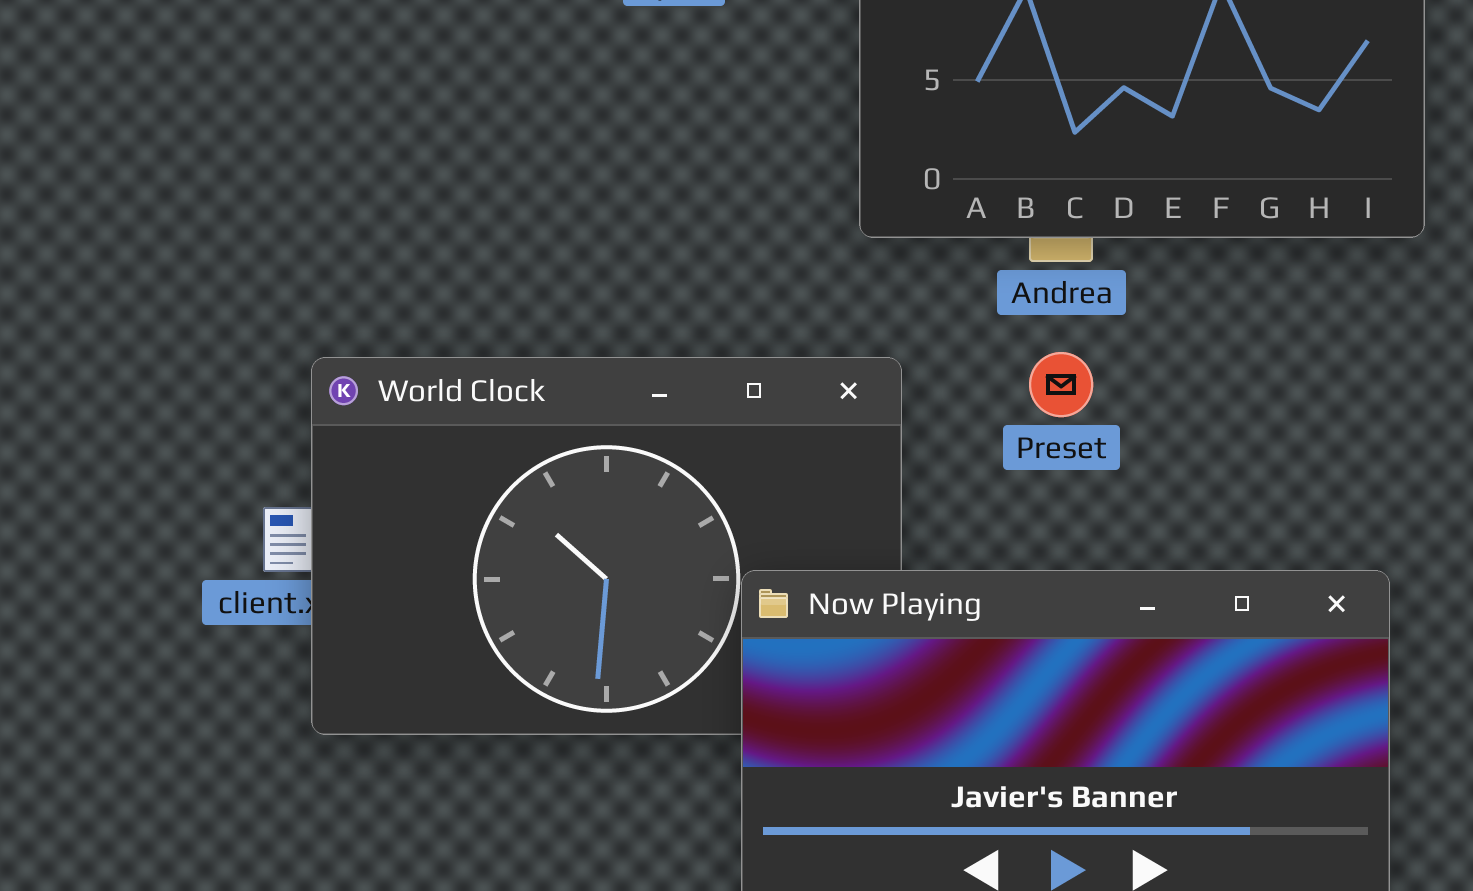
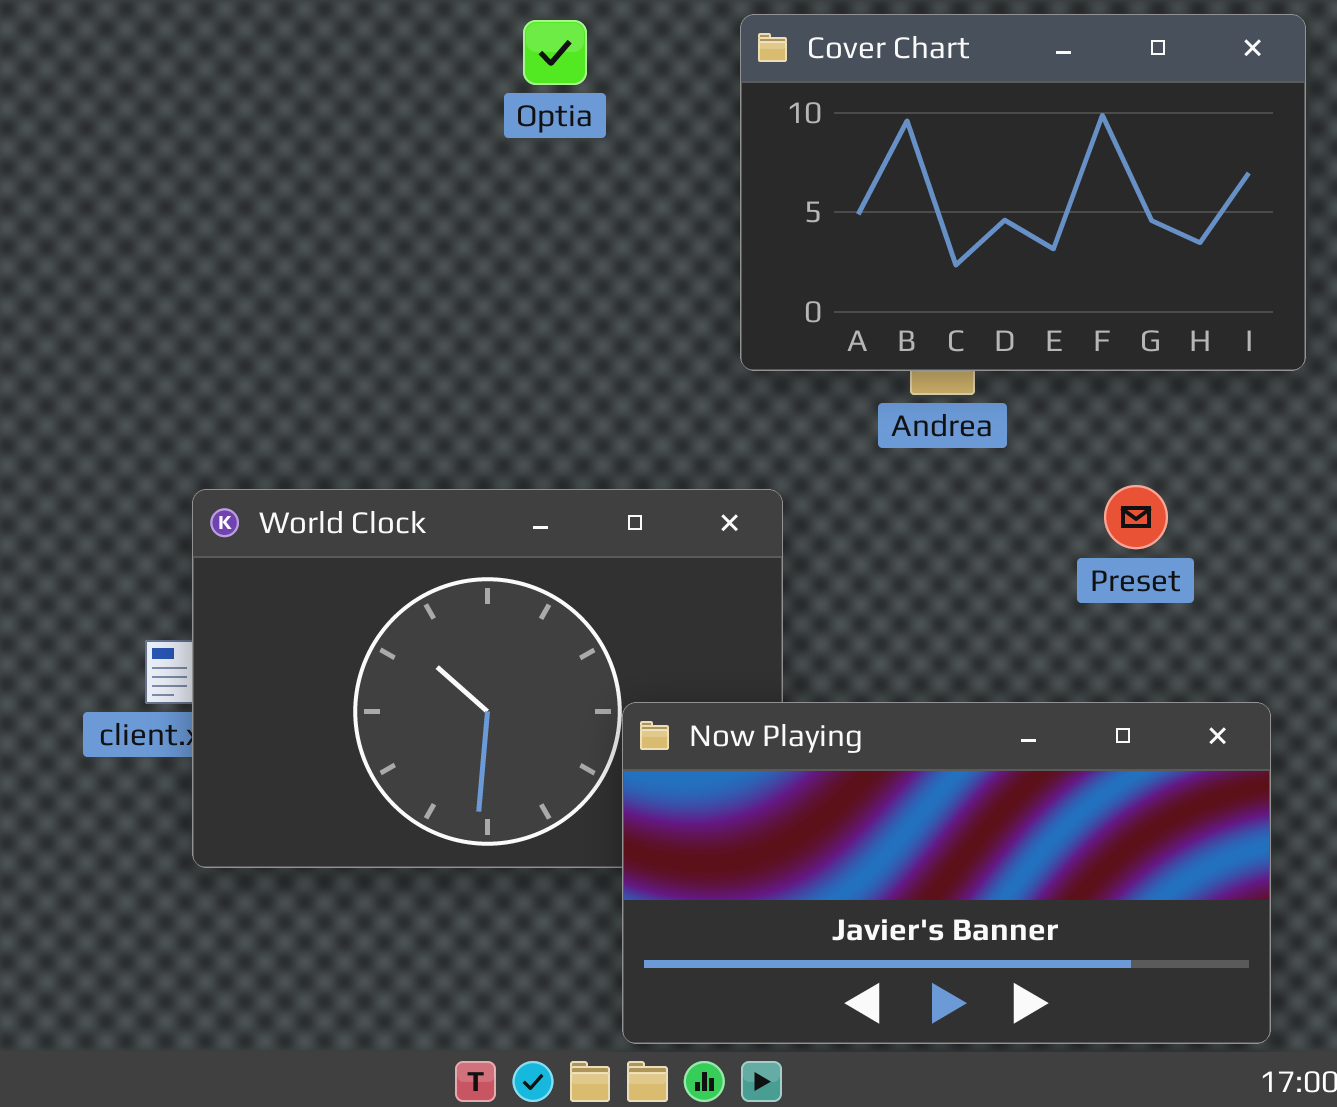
Preset: [1029,352,1093,417] -> [1104,485,1168,549], moved

